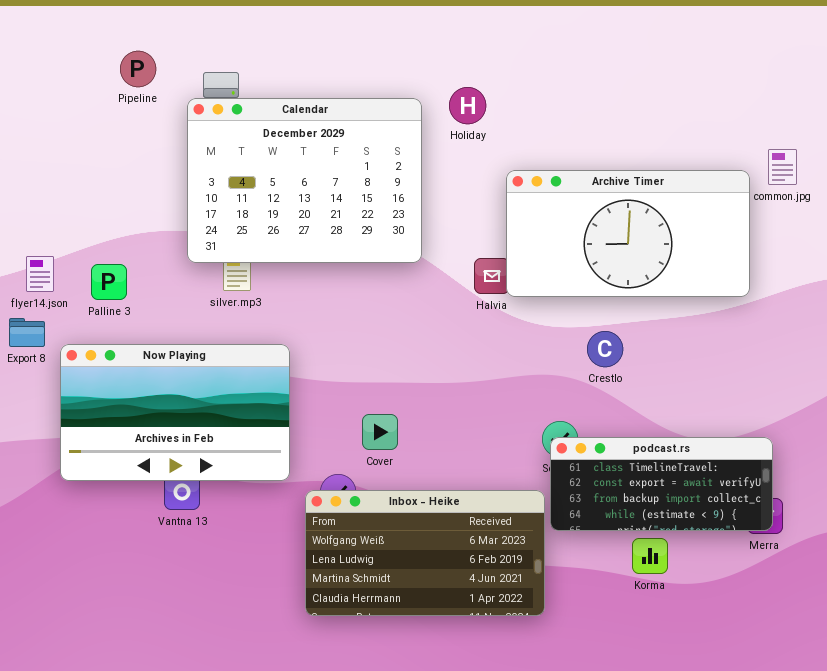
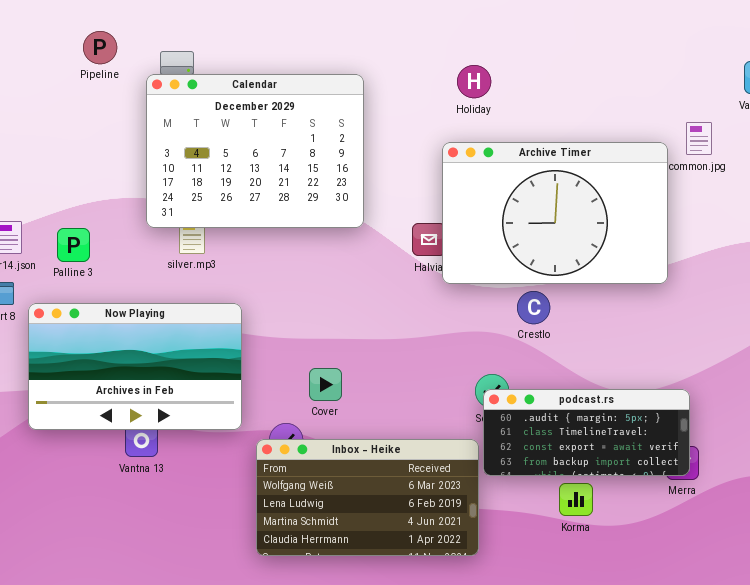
Holiday: [449,87,486,124] -> [457,65,491,98], moved
Archive Timer: [506,170,750,297] -> [442,142,668,284], resized
podcast.rs: [550,437,773,531] -> [483,389,690,476], scrolled up 1 row

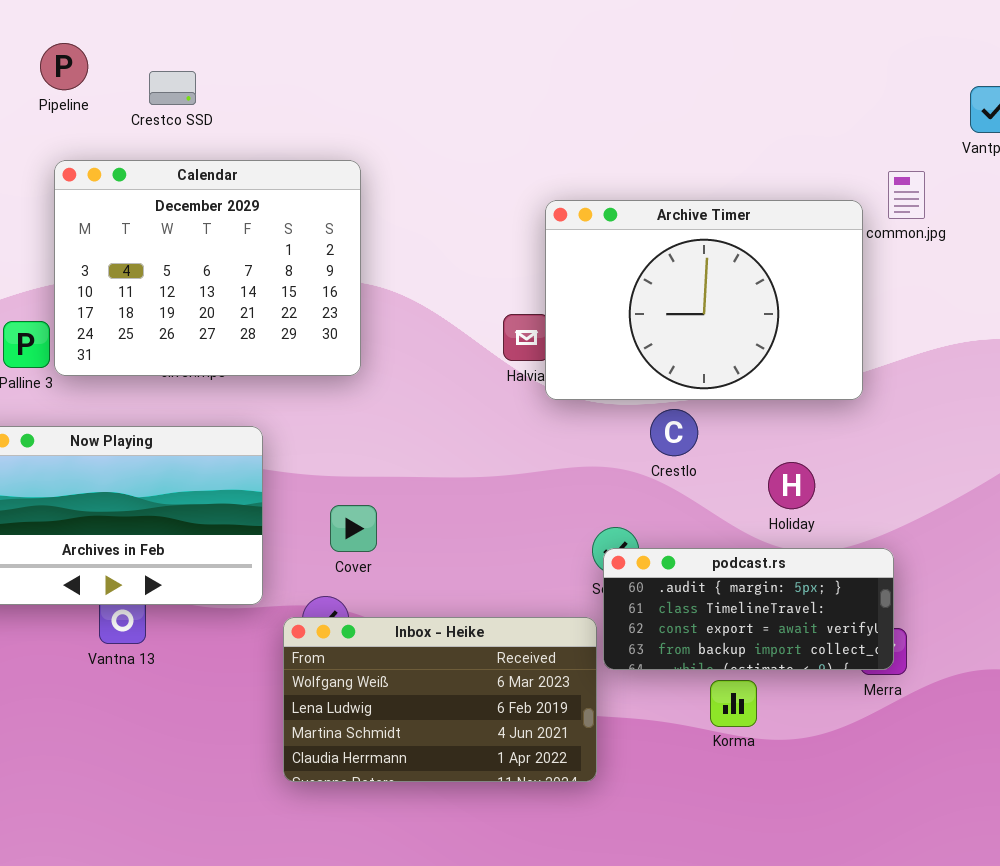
Holiday: [457,65,491,98] -> [768,462,815,509], moved
Calendar: [146,74,364,228] -> [54,160,361,376], moved
Cover: [309,368,342,401] -> [330,505,377,552], moved

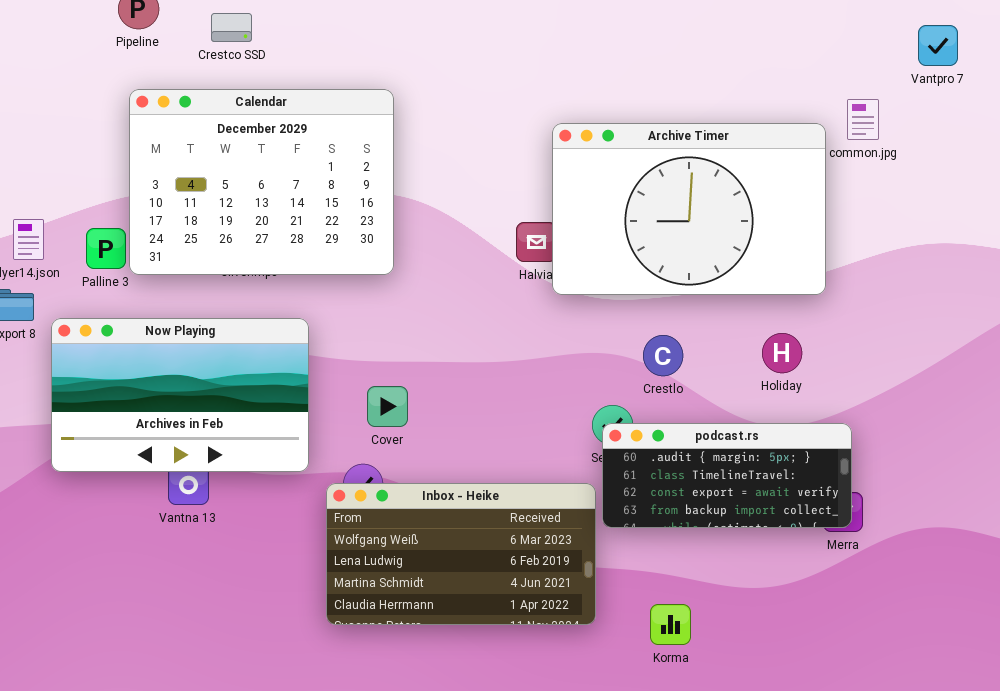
Crestlo: [650,409,698,456] -> [643,335,683,376], moved
Holiday: [768,462,815,509] -> [762,333,802,373], moved
Korma: [710,680,757,727] -> [650,604,691,645], moved

